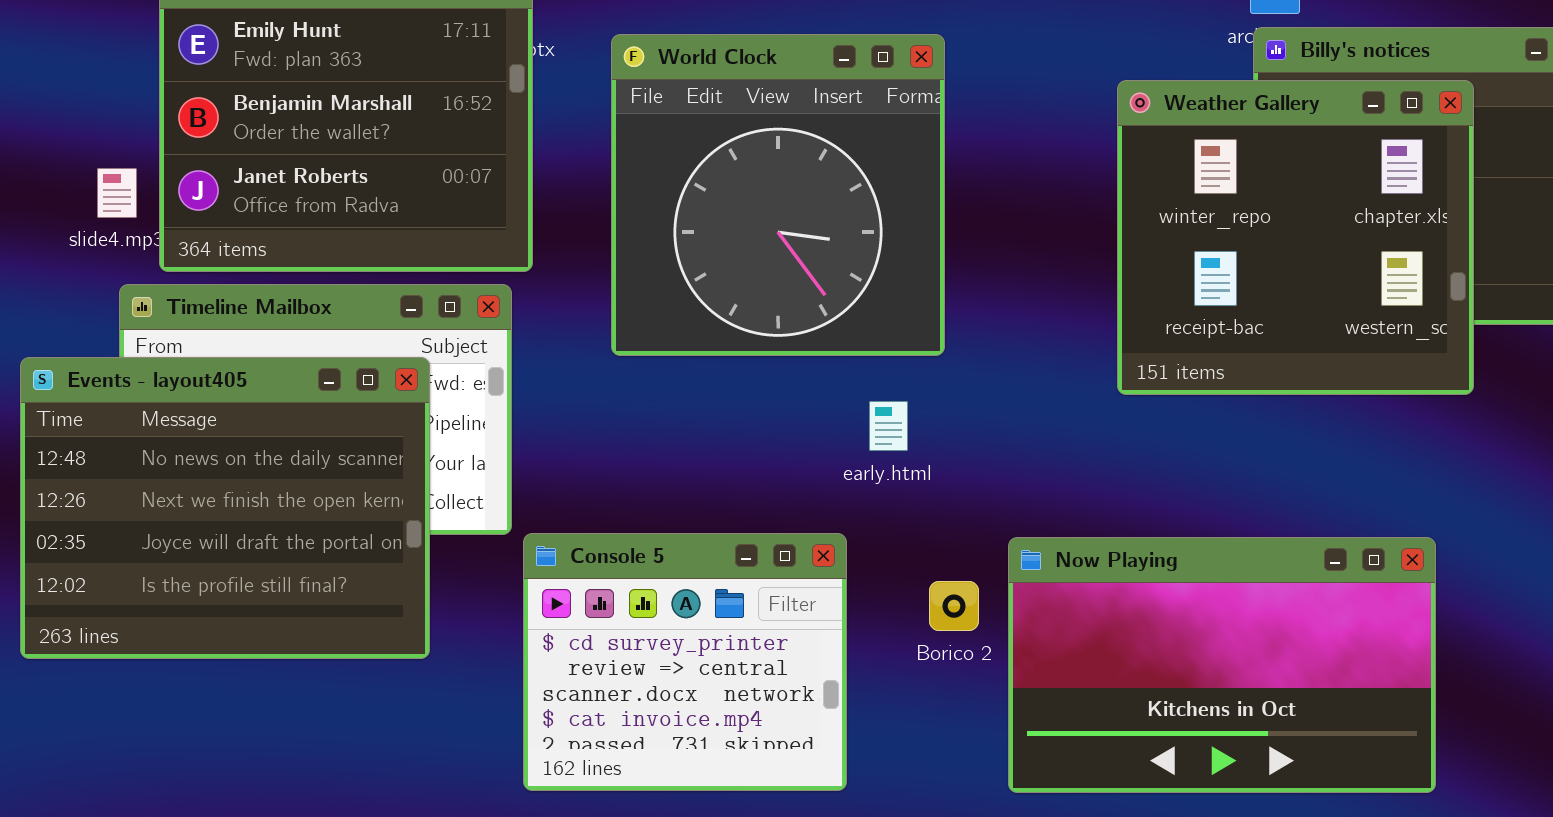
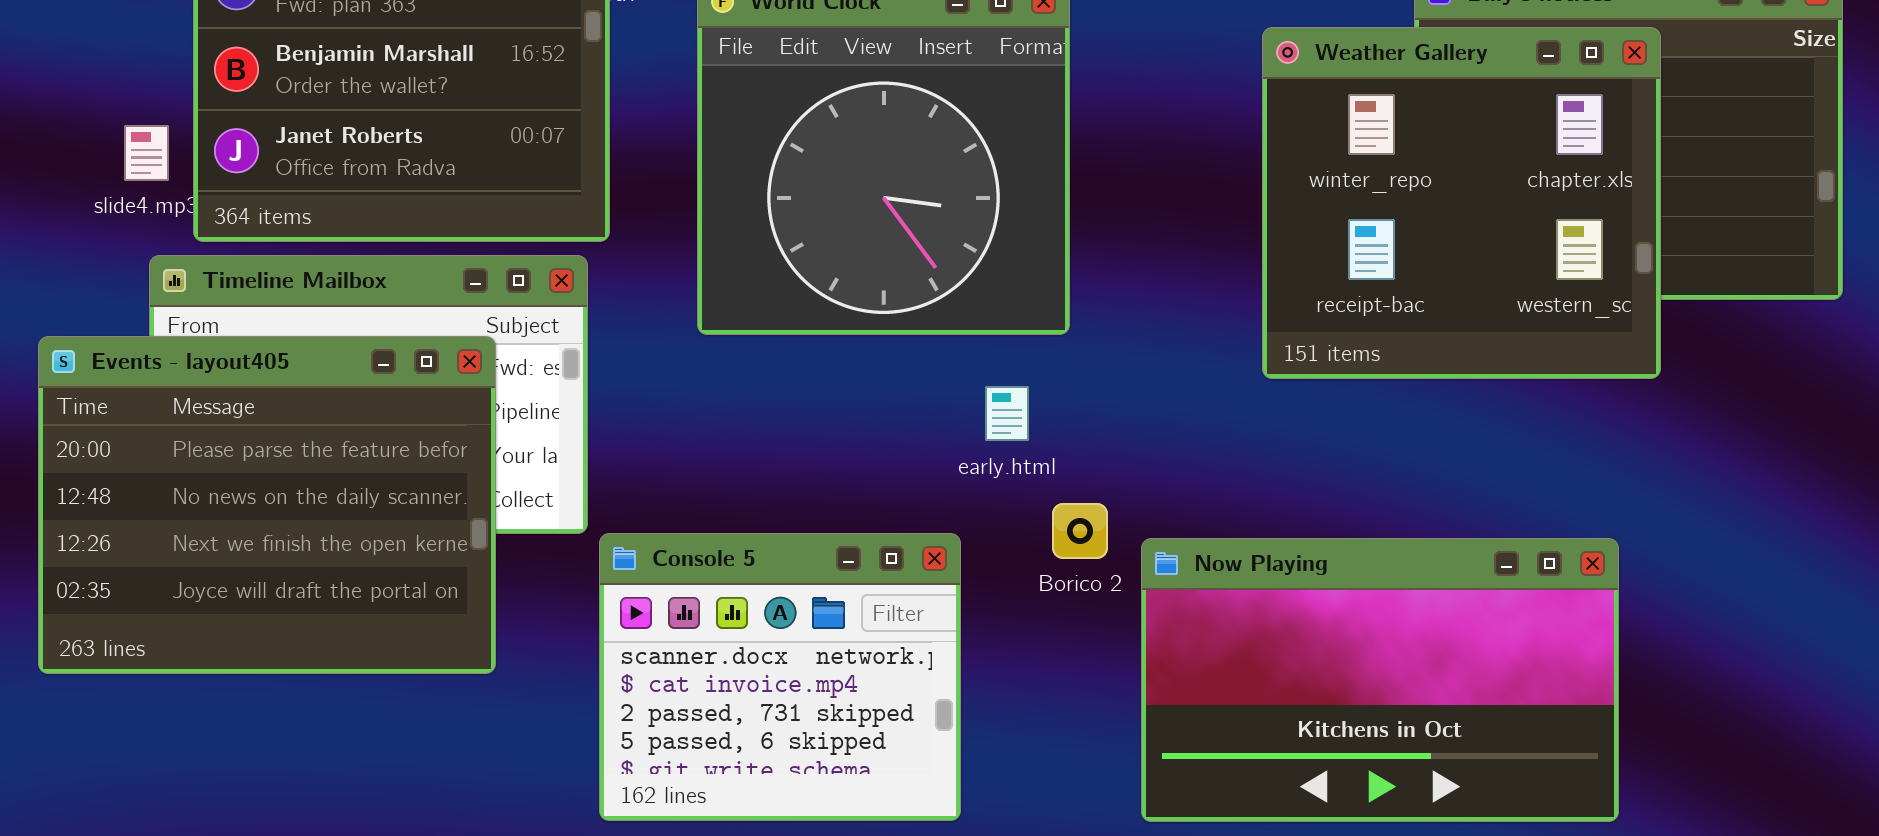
Events - layout405: [20,357,430,659] -> [38,336,496,674], scrolled up 1 row
Console 5: [523,533,847,791] -> [599,533,961,821], scrolled down 2 rows
Borico 2: [929,581,979,631] -> [1052,503,1108,559], moved

